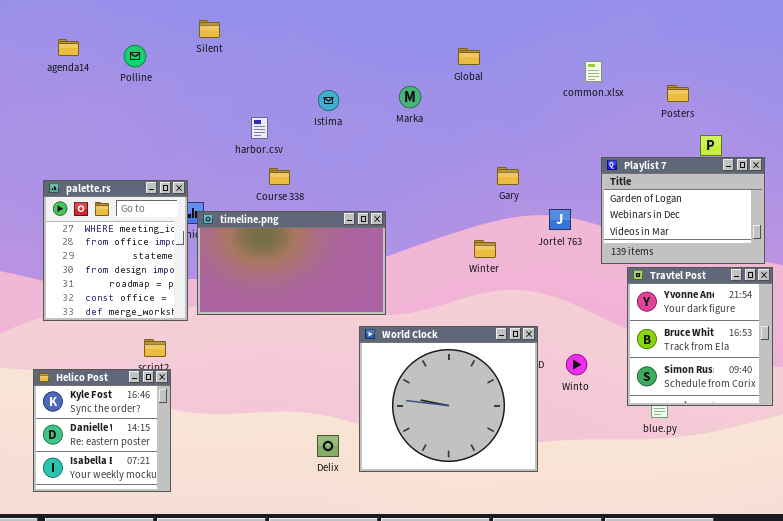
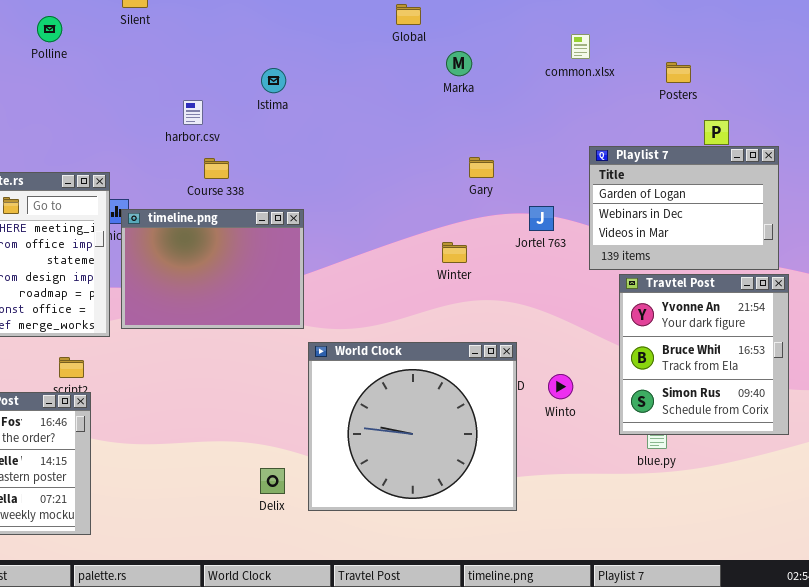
Global: [458,48,480,65] -> [396,4,421,25], moved
Marka: [399,86,421,108] -> [446,51,472,76], moved
timeline.png: [197,211,386,315] -> [121,209,304,329], resized

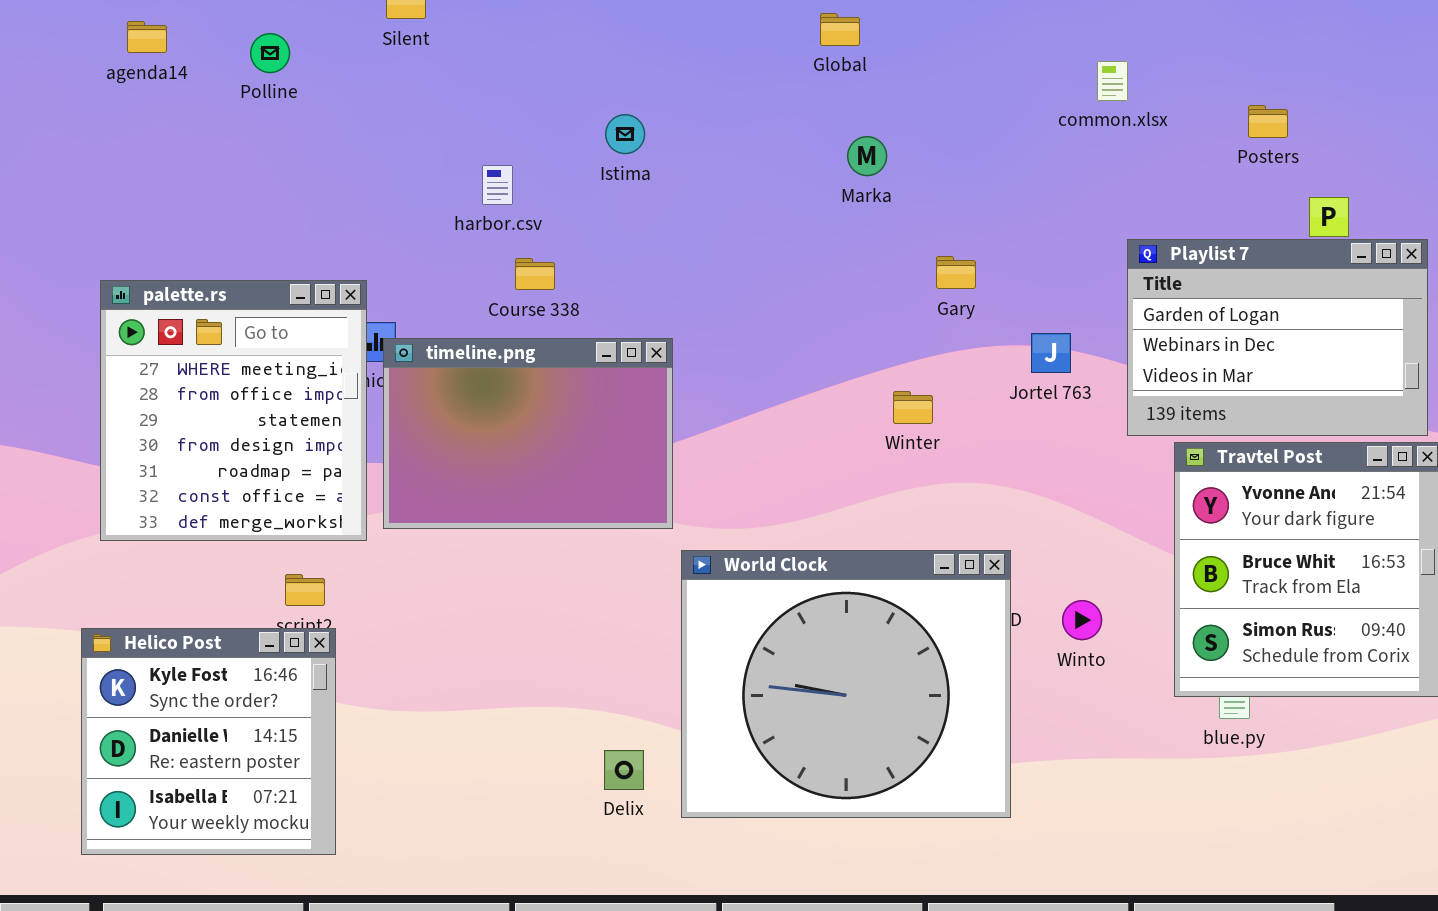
Marka: [446,51,472,76] -> [847,136,887,176], moved

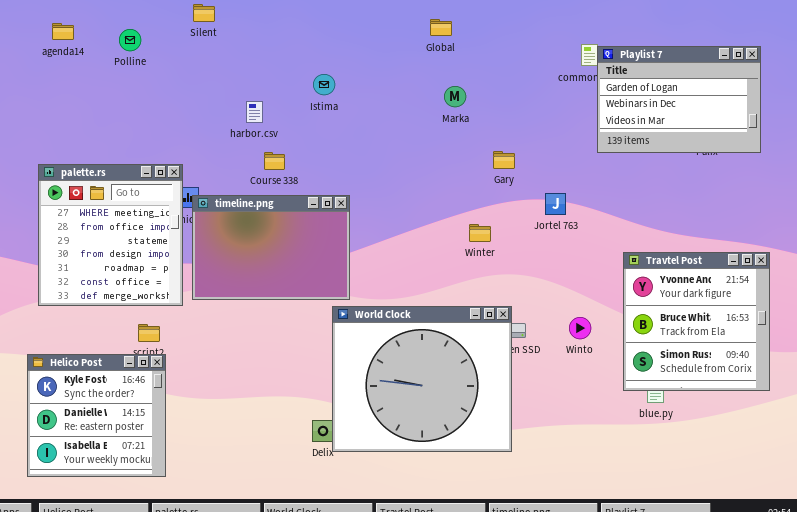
Playlist 7: [1127,239,1428,436] -> [597,46,761,153], moved
World Clock: [681,550,1011,818] -> [332,306,512,452], moved
Winto: [1062,600,1102,640] -> [569,317,591,339], moved

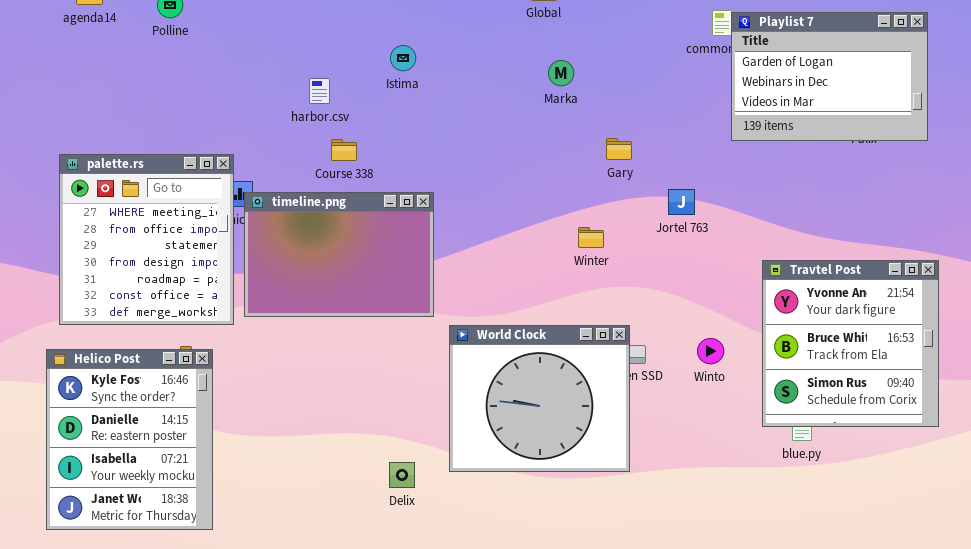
World Clock: [332,306,512,452] -> [449,325,630,472], resized
Helico Post: [27,354,166,477] -> [46,349,213,530], resized

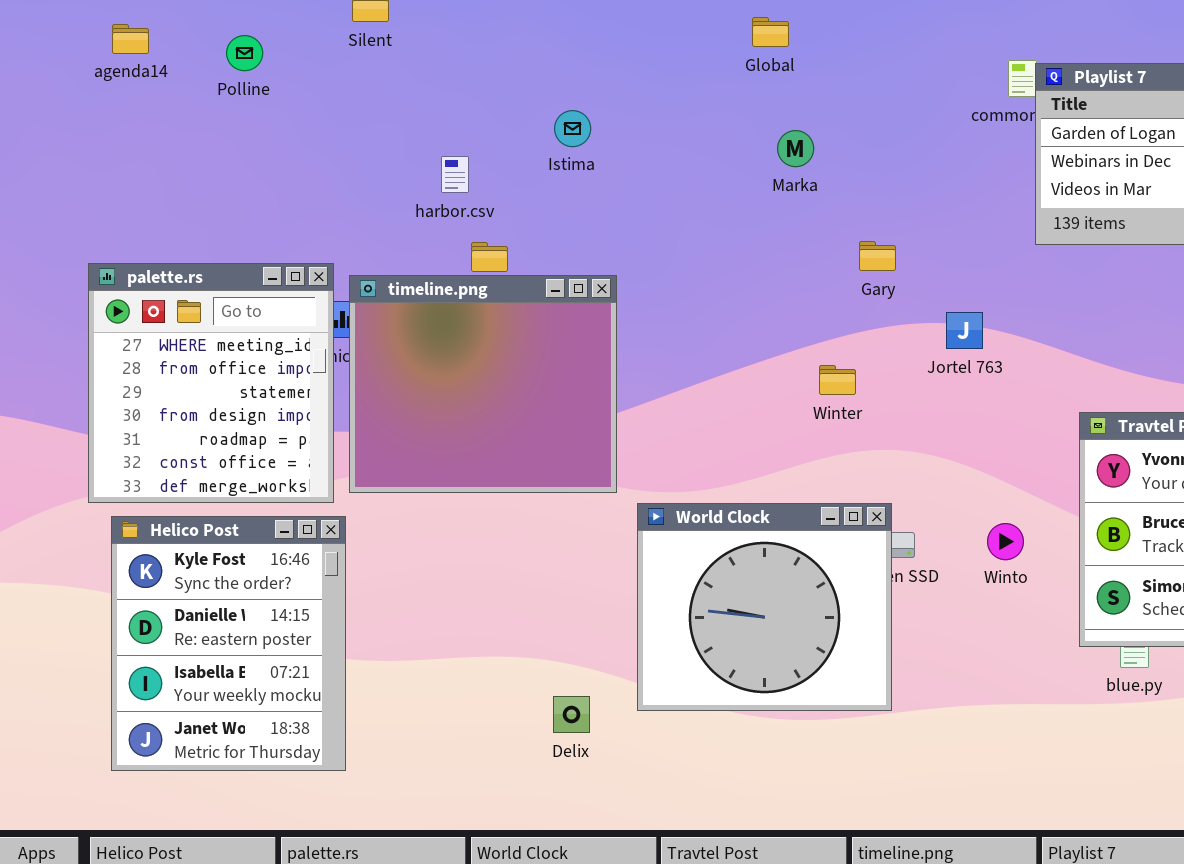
timeline.png: [244,192,434,317] -> [349,275,617,493], resized
Helico Post: [46,349,213,530] -> [111,516,346,771], moved

